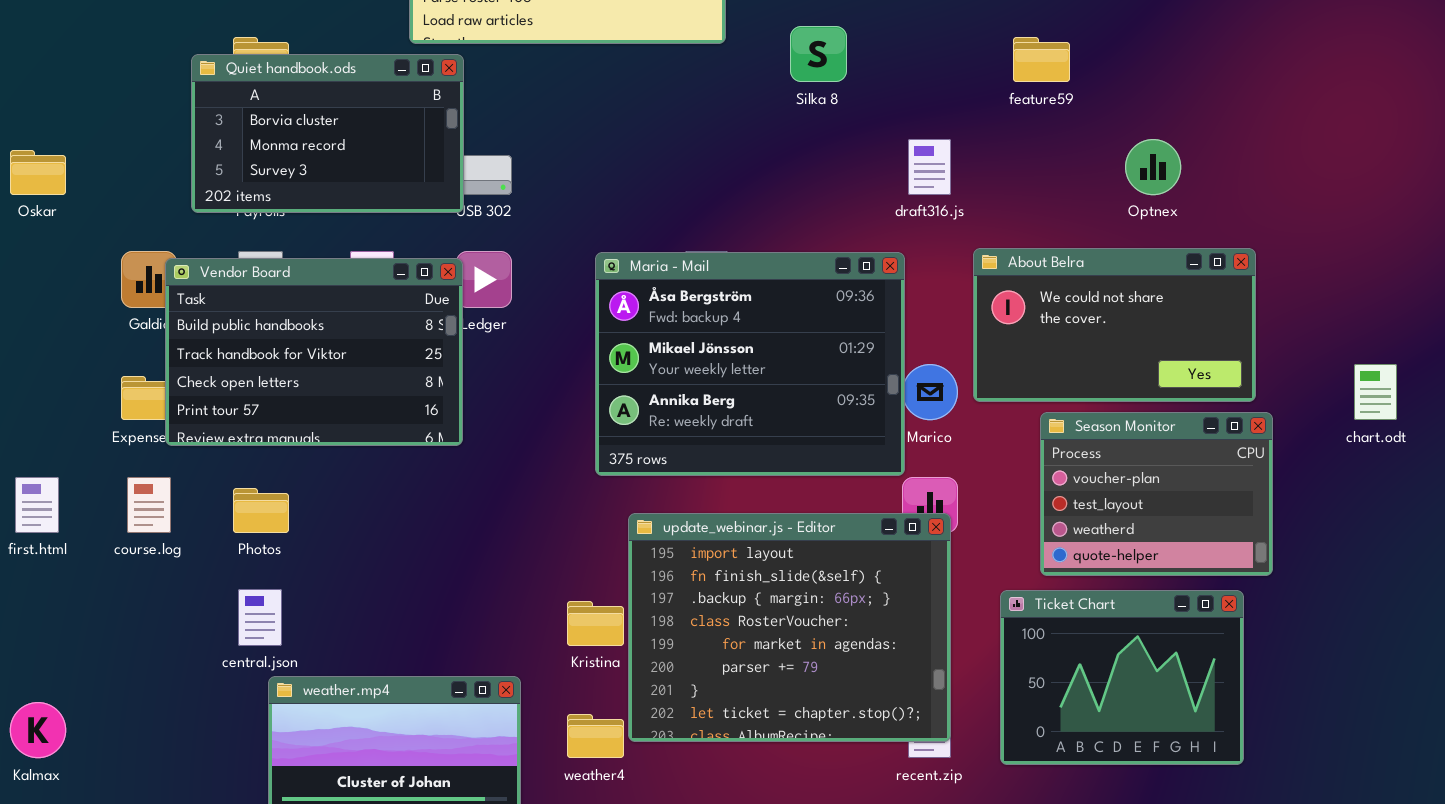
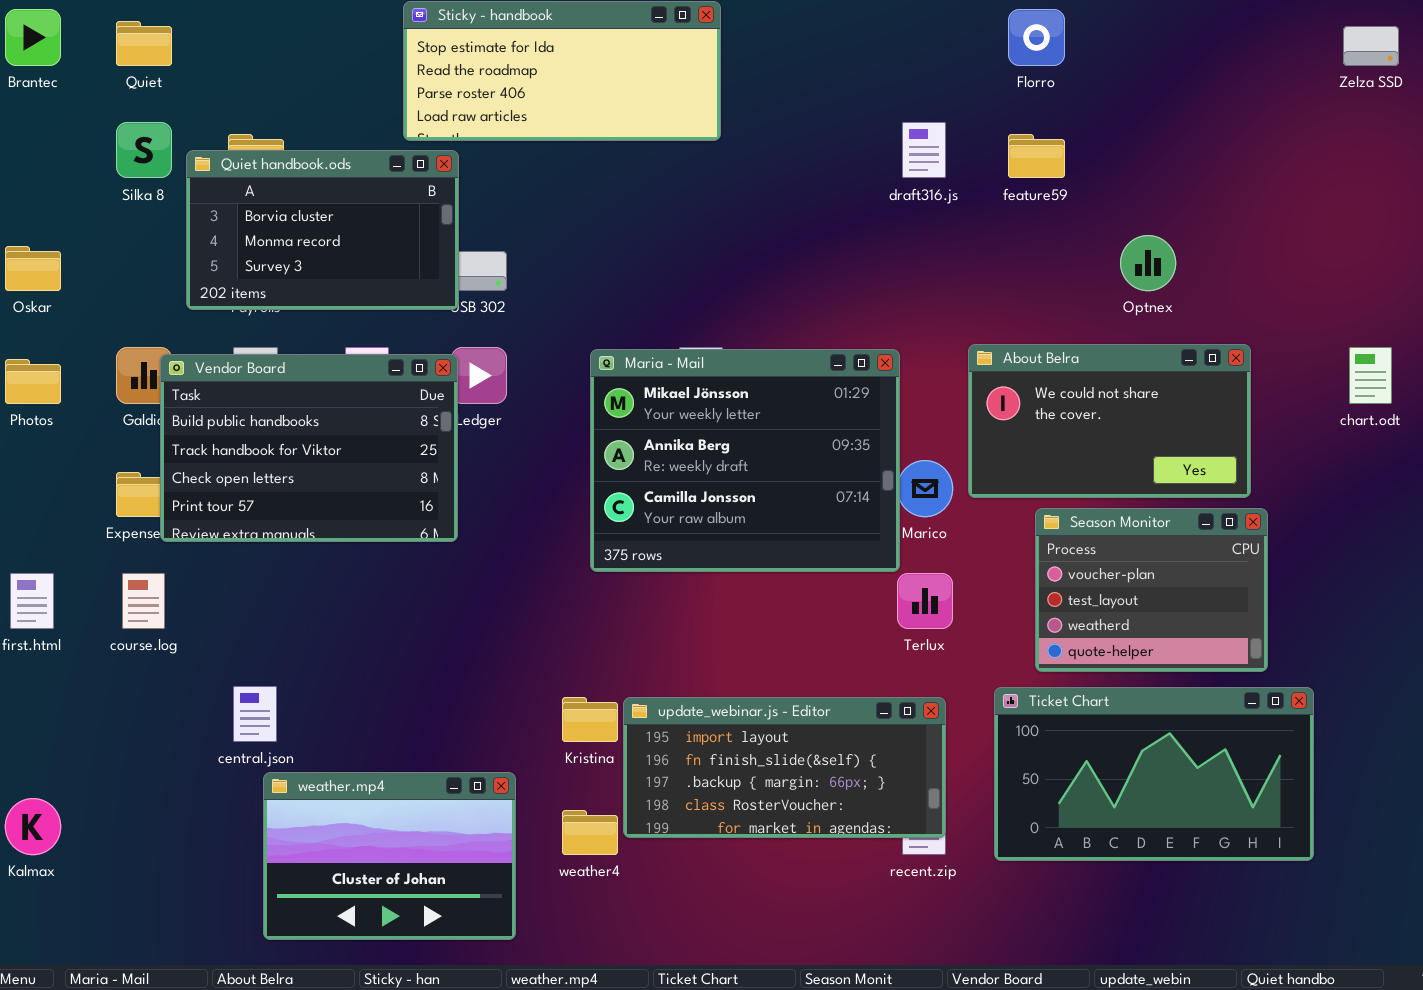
Silka 8: [790,26,847,82] -> [116,122,172,178], moved
draft316.js: [908,139,951,195] -> [902,122,946,178], moved
Maria - Mail: [595,252,905,476] -> [590,349,900,572], scrolled down 1 row
chart.odt: [1354,364,1397,420] -> [1349,347,1392,404], moved
Photos: [233,488,289,533] -> [5,359,61,404], moved
update_webinar.js - Editor: [628,513,951,742] -> [623,697,946,838], resized
Ticket Chart: [1000,590,1244,765] -> [994,687,1314,861], resized

